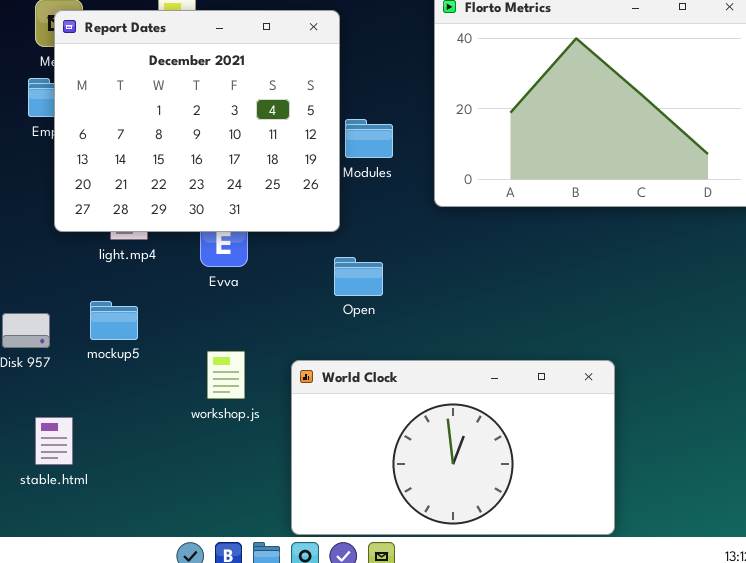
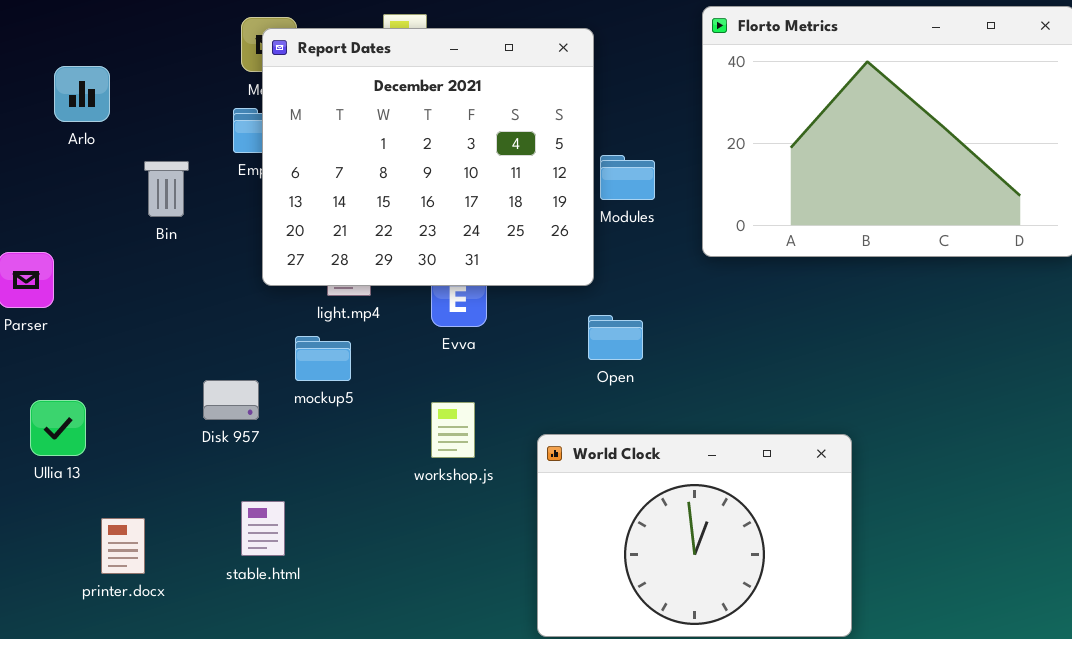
mockup5: [90,301,138,340] -> [295,336,351,381], moved
workshop.js: [207,351,245,399] -> [431,402,475,458], moved
World Clock: [291,360,615,535] -> [537,434,852,637], resized

